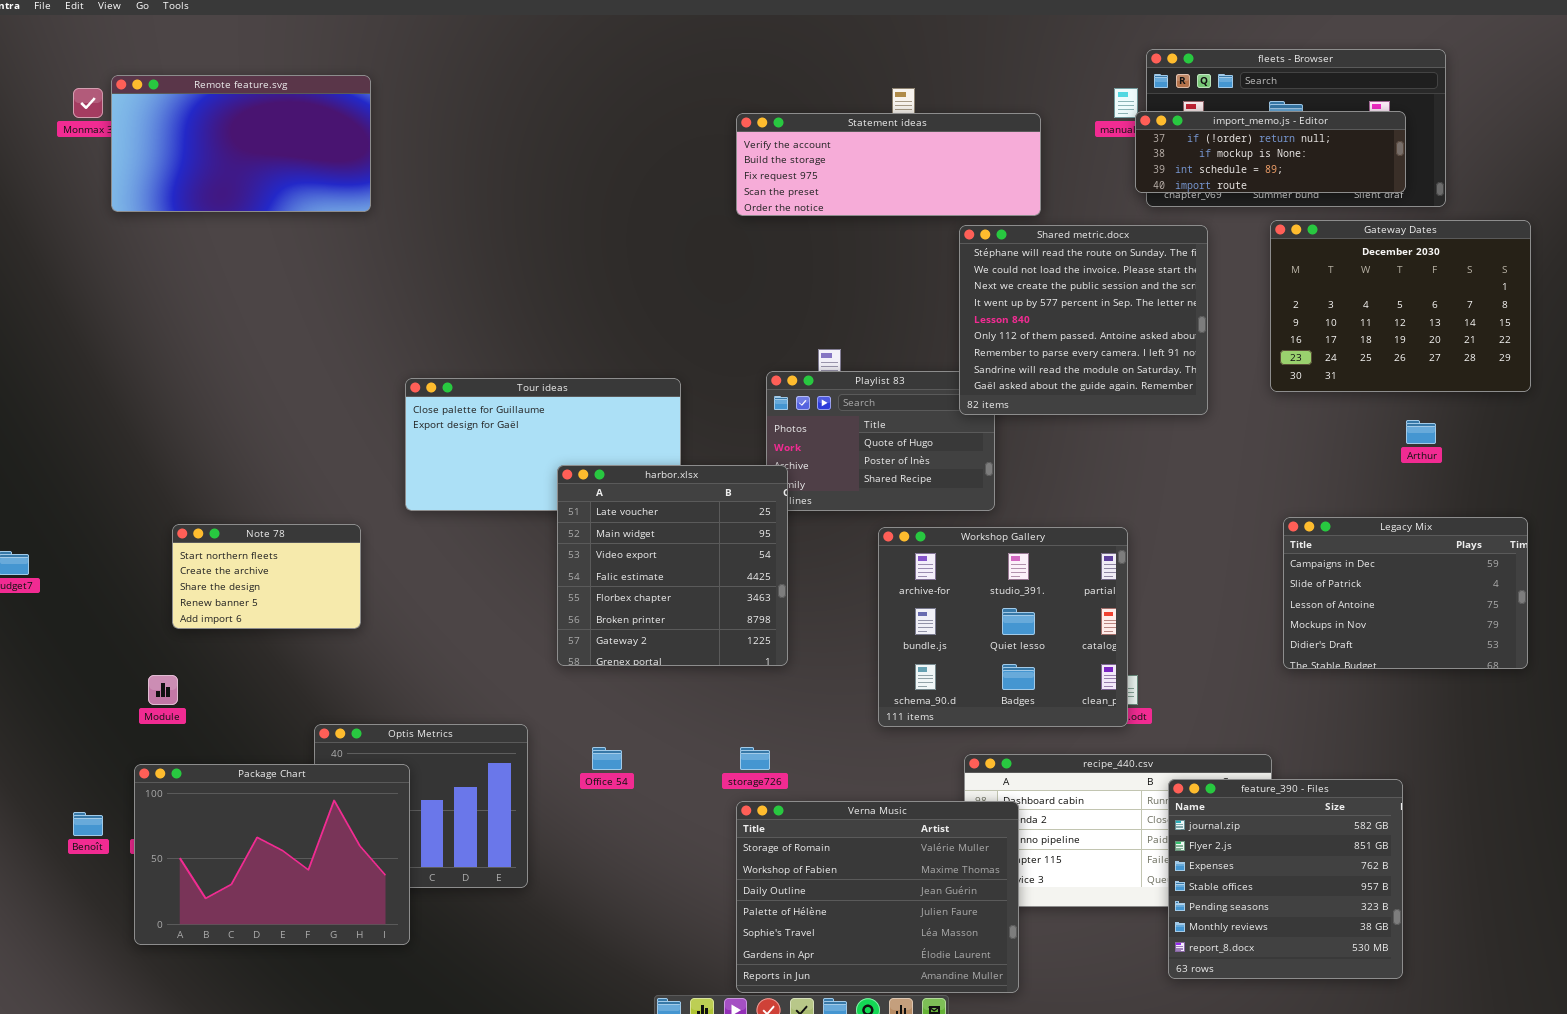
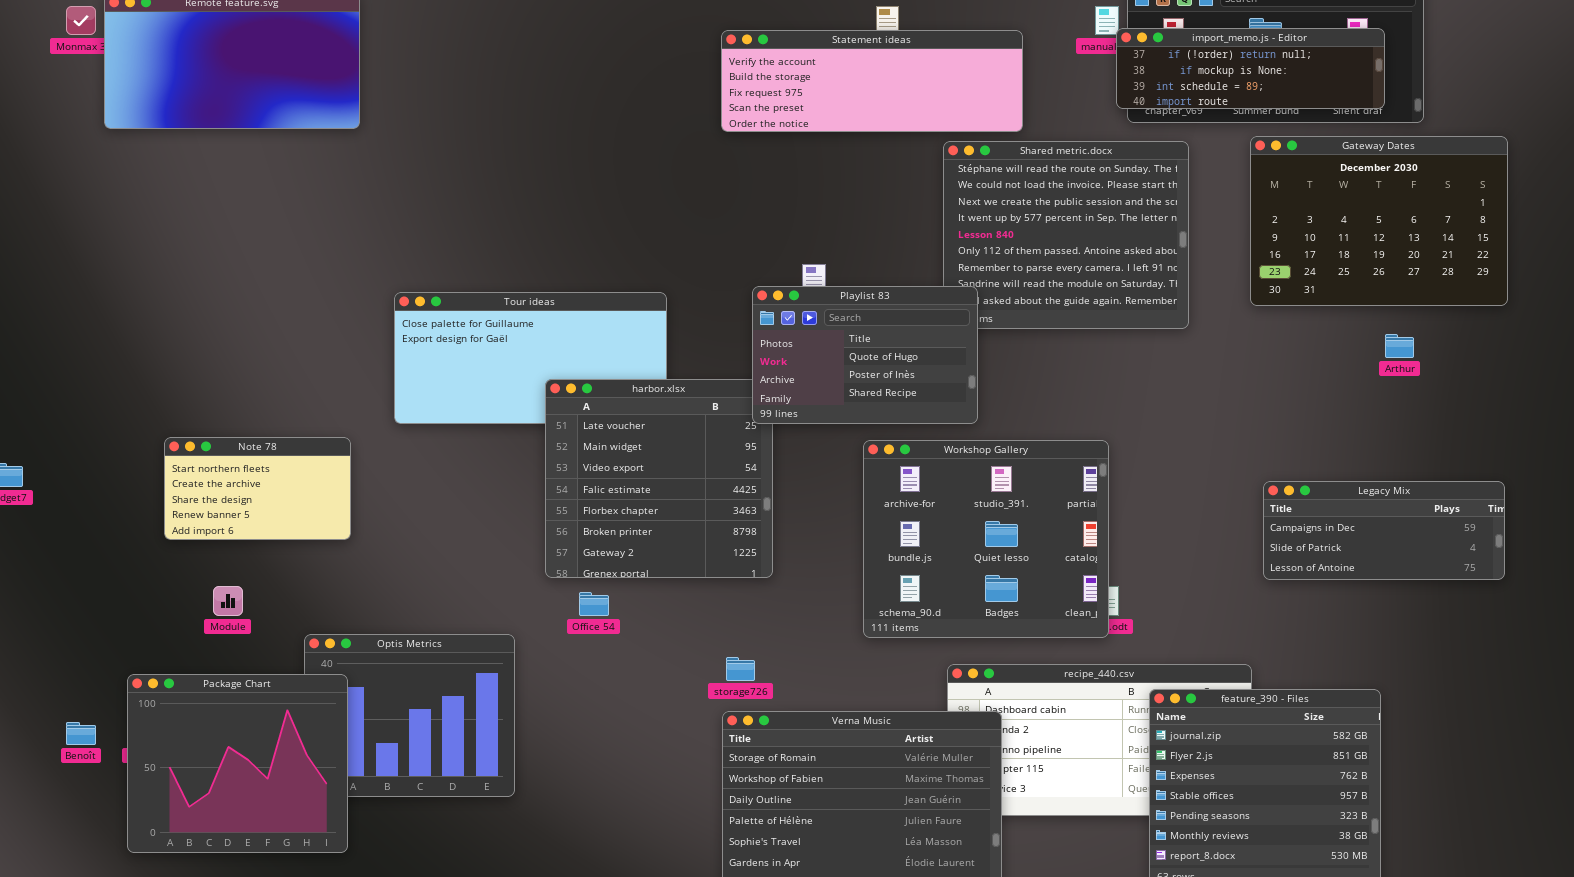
Playlist 83: [766,371,995,511] -> [752,286,978,424], raised
Legacy Mix: [1283,517,1528,669] -> [1263,481,1505,580], resized
Module: [148,675,178,705] -> [213,586,243,616], moved
Office 54: [592,747,622,770] -> [579,592,609,616], moved
Package Chart: [134,764,410,945] -> [127,674,348,853], resized

